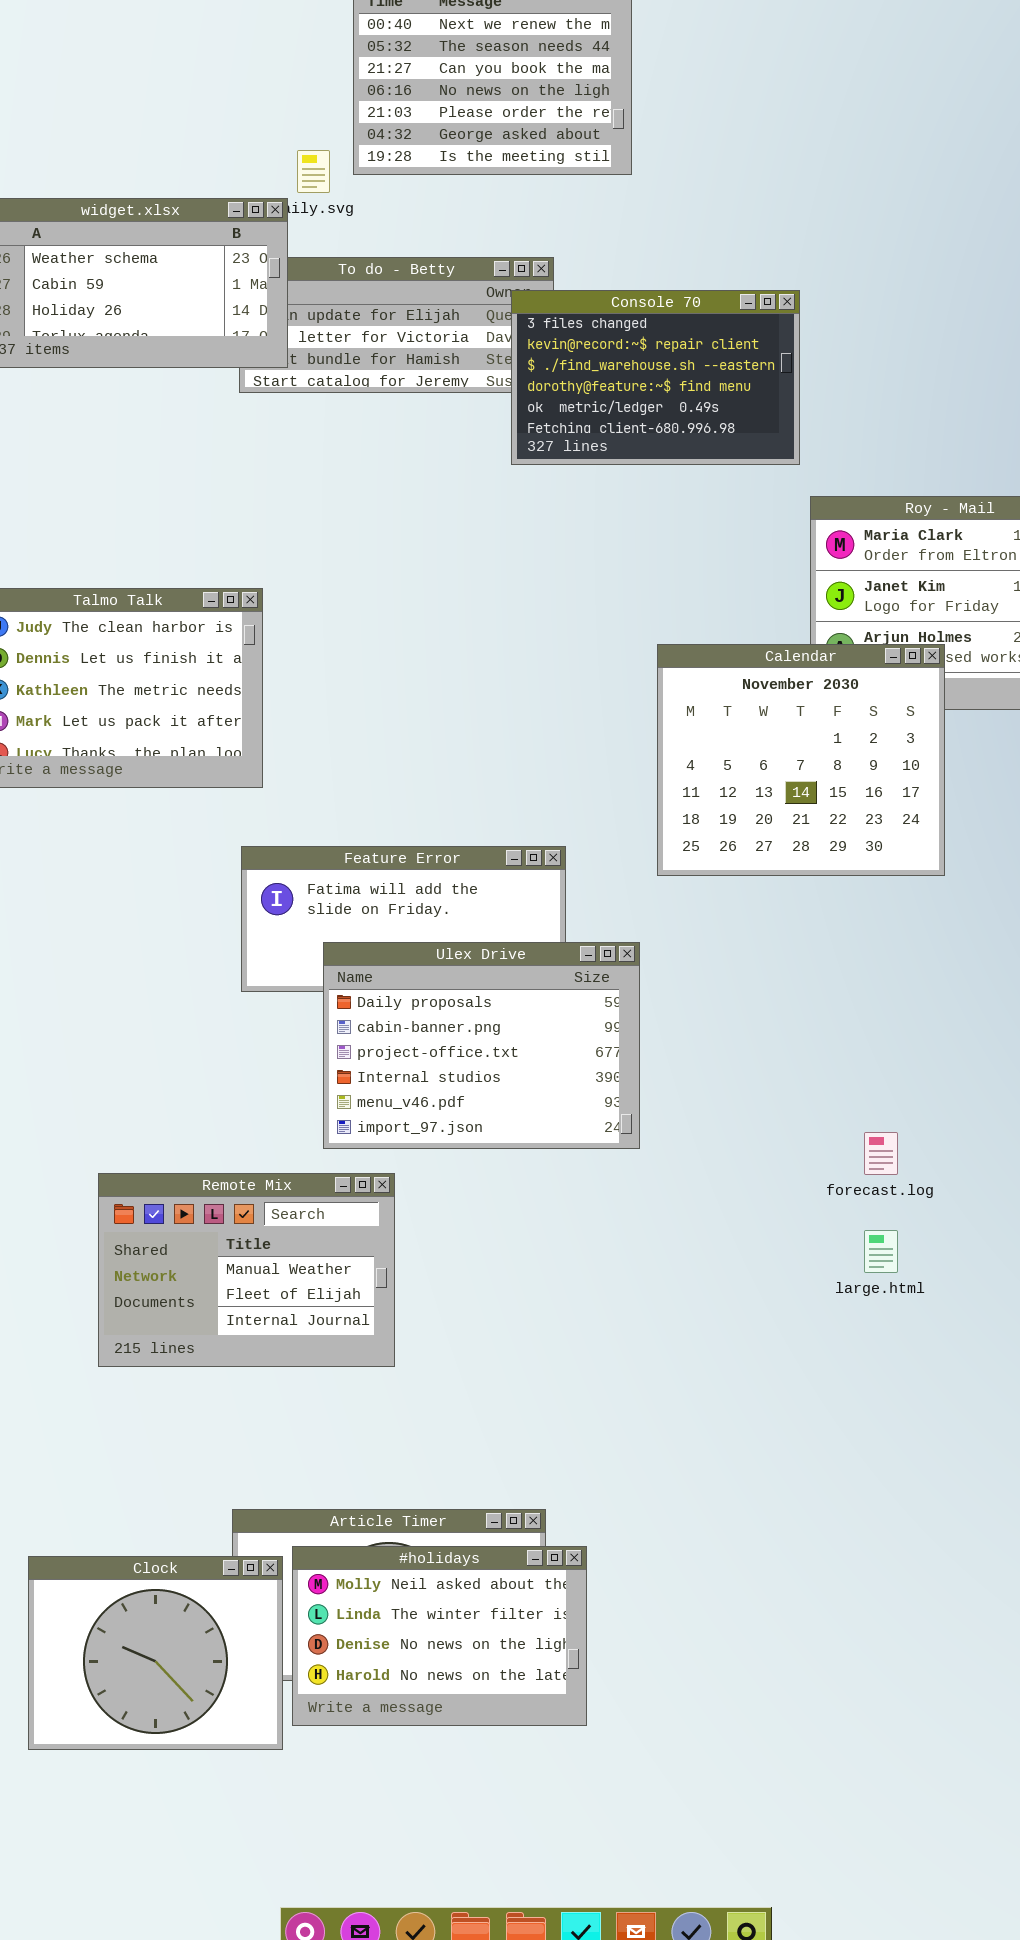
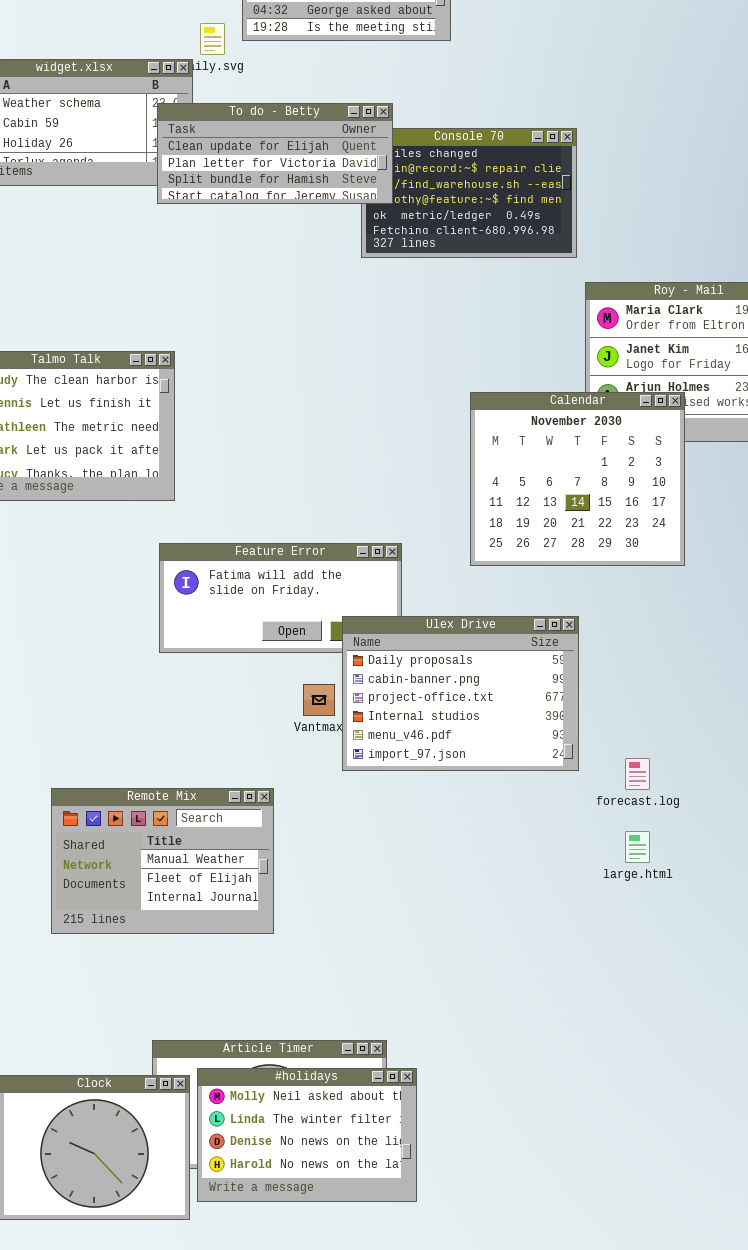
To do - Betty: [239,257,554,393] -> [157,103,393,204], raised
Ulex Drive: [323,942,640,1149] -> [342,616,579,771], moved

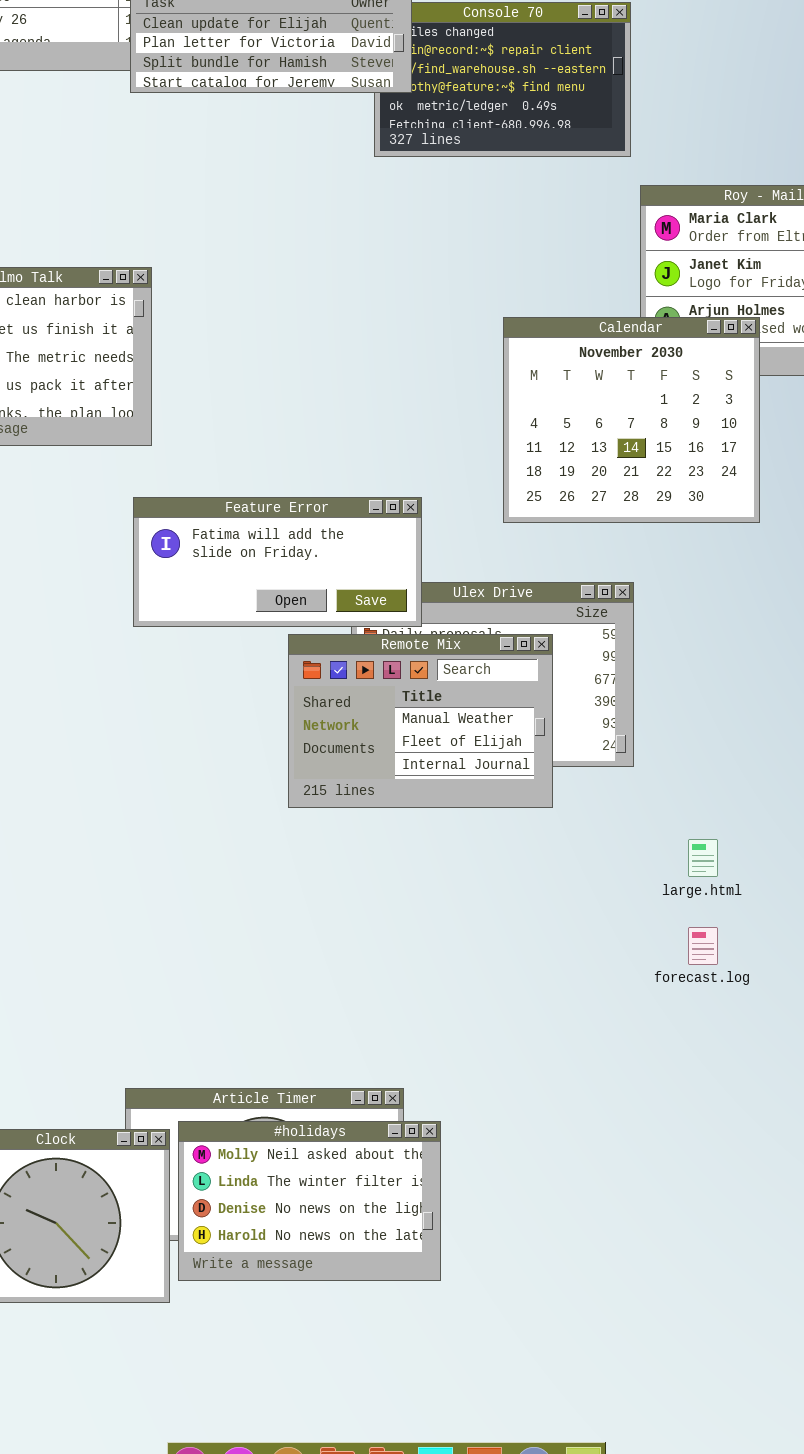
Feature Error: [159,543,402,653] -> [133,497,422,627], raised
forecast.log: [625,758,650,790] -> [688,927,718,965], moved
Remote Mix: [51,788,274,934] -> [288,634,553,808], moved

